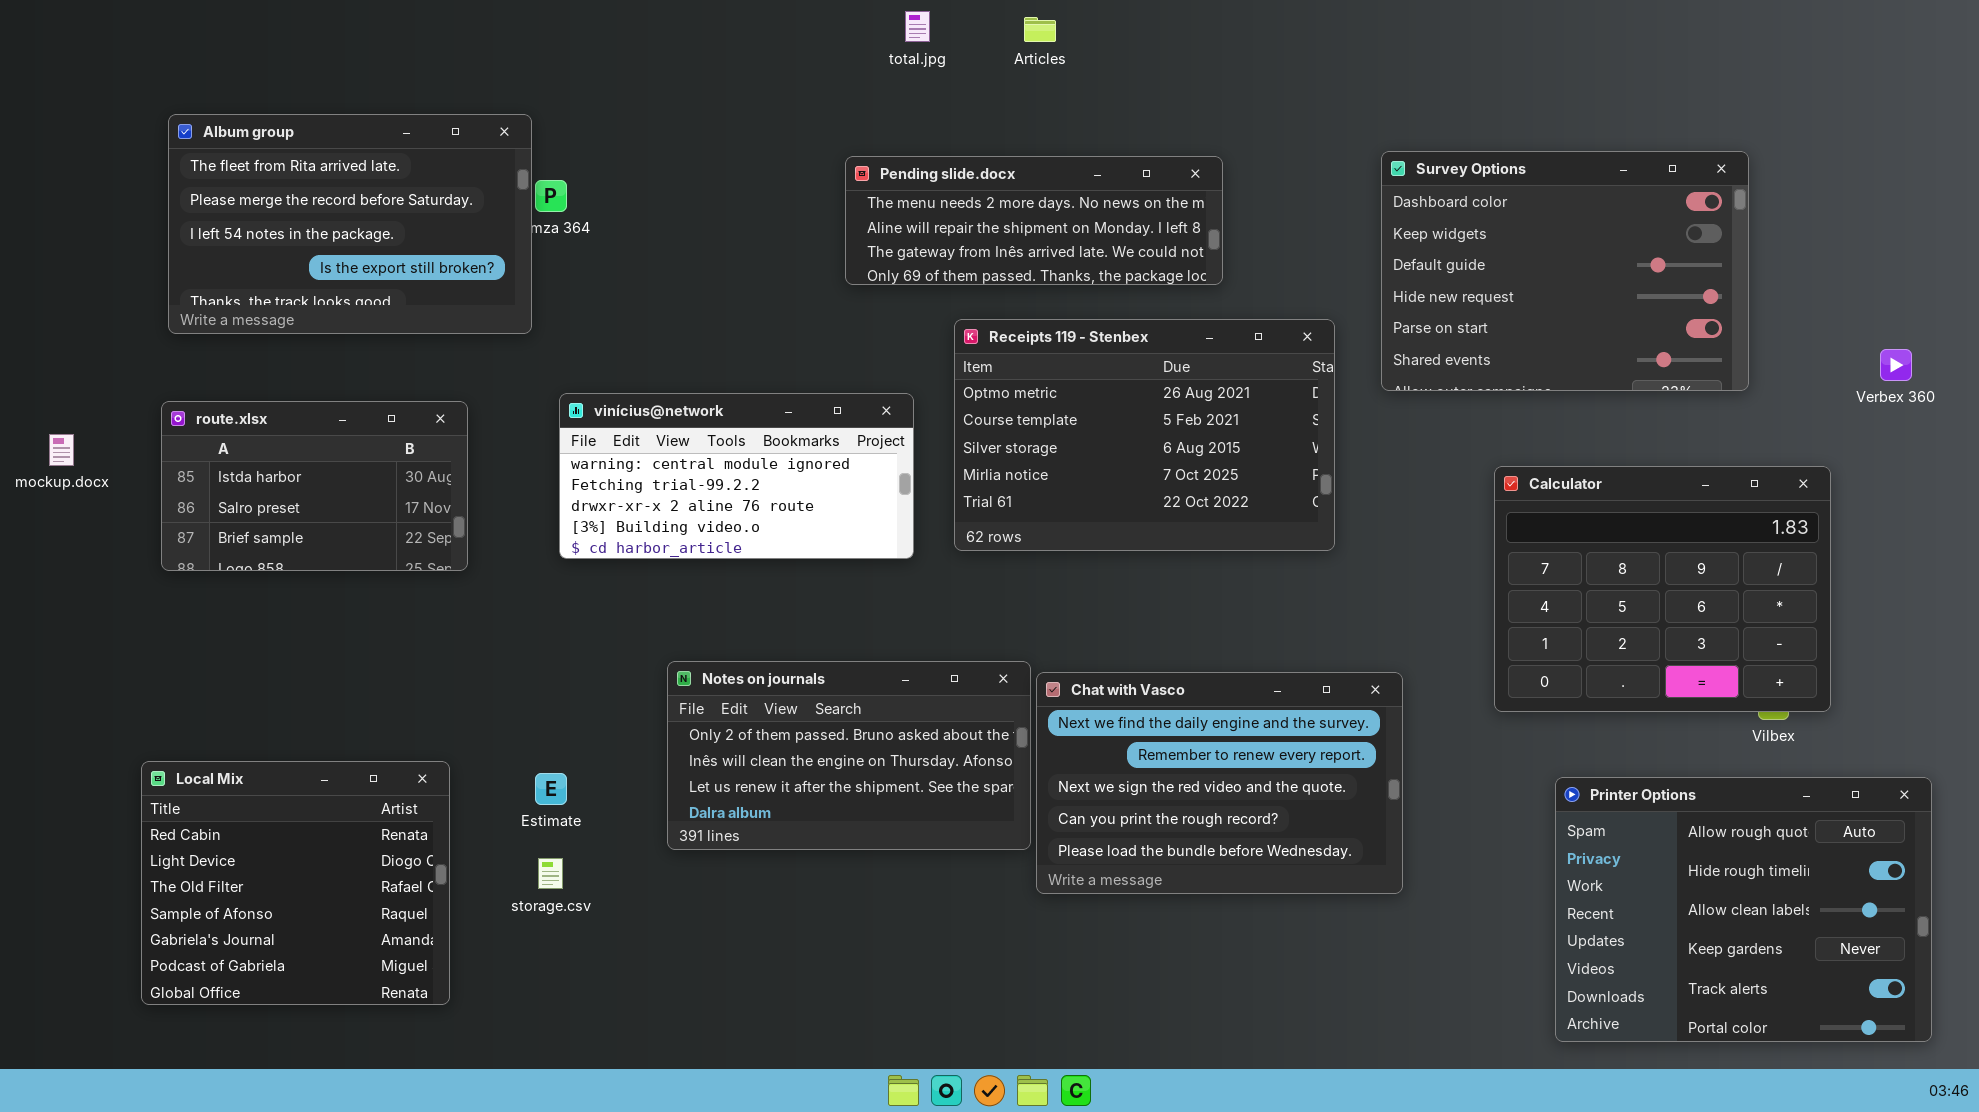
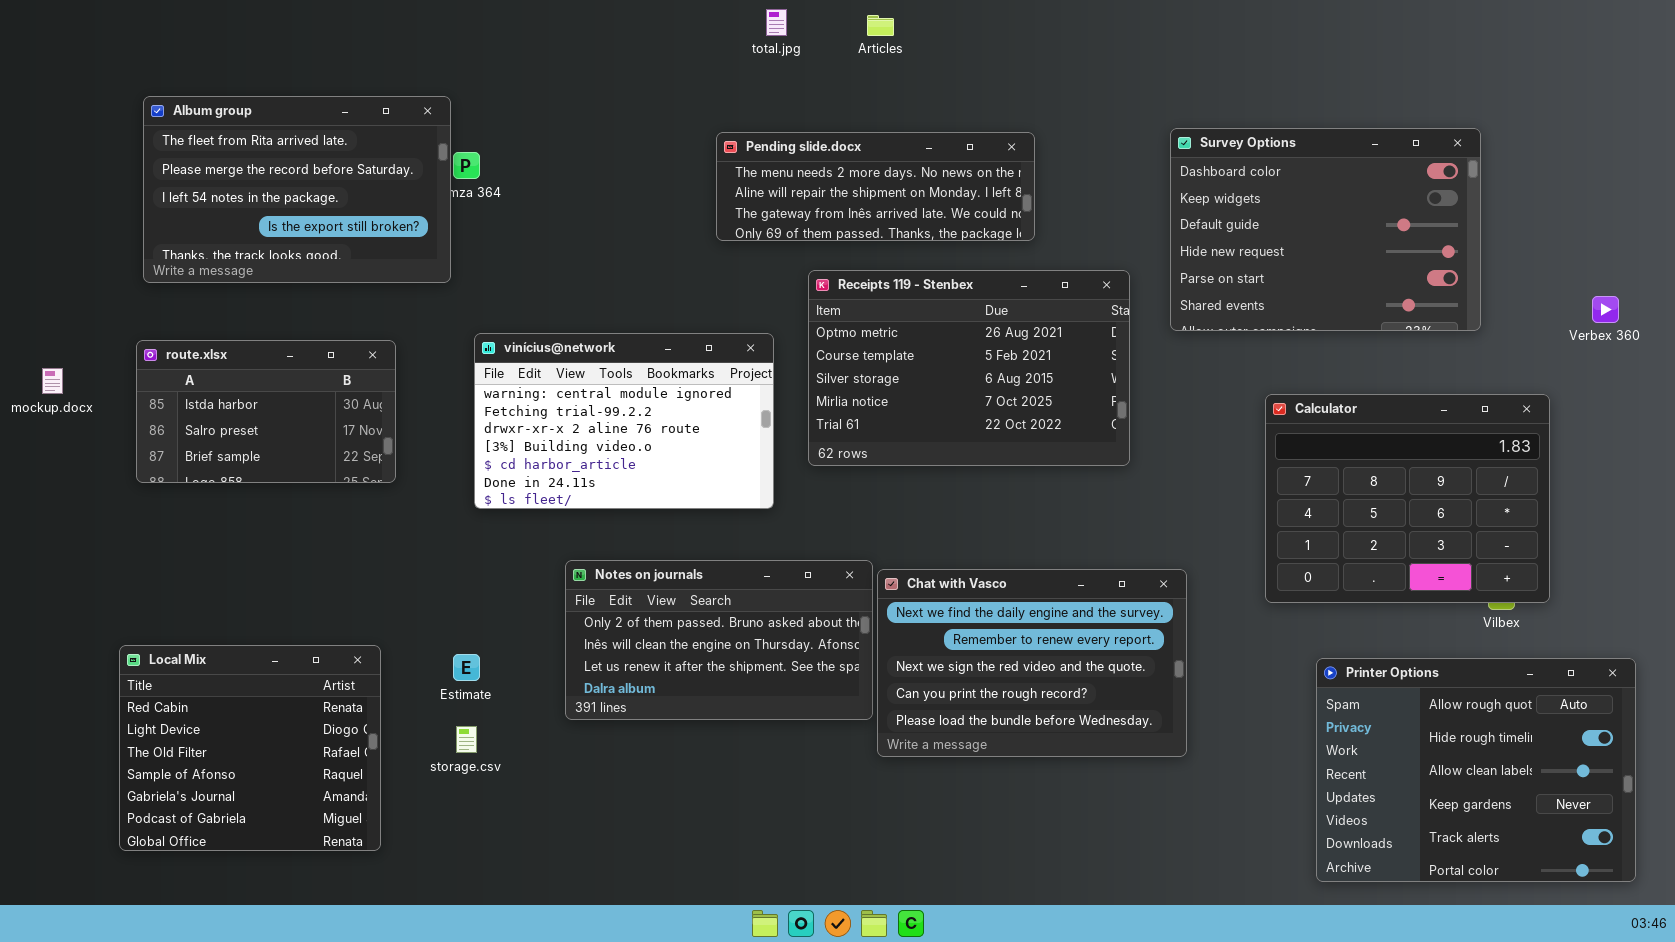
vinícius@network: [559,393,914,559] -> [474,333,774,509], resized

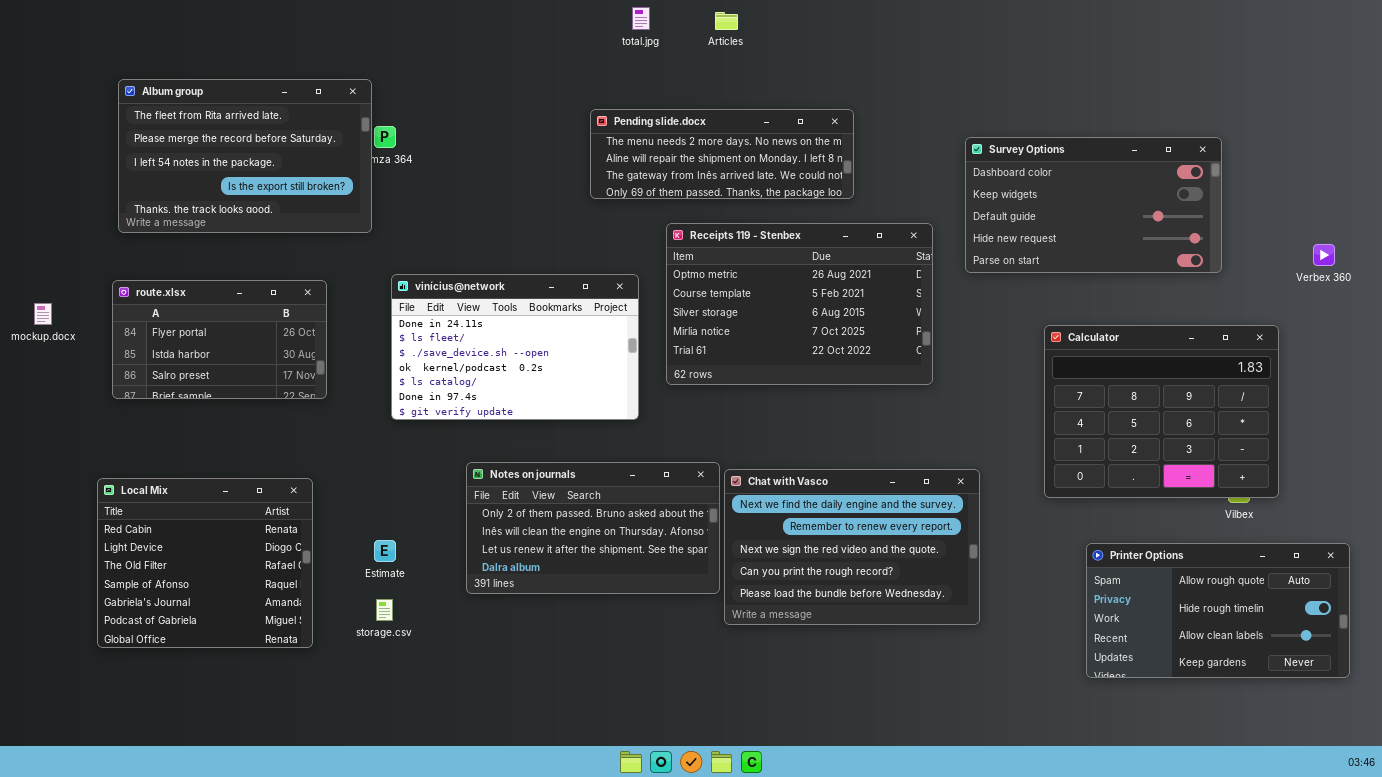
Survey Options: [1170,128,1481,331] -> [965,137,1222,273], resized
vinícius@network: [474,333,774,509] -> [391,274,639,420], scrolled down 5 rows
route.xlsx: [136,340,396,483] -> [112,280,327,399], scrolled up 1 row
Local Mix: [119,645,381,851] -> [97,478,313,648], moved
Printer Options: [1316,658,1636,882] -> [1086,543,1350,678], resized

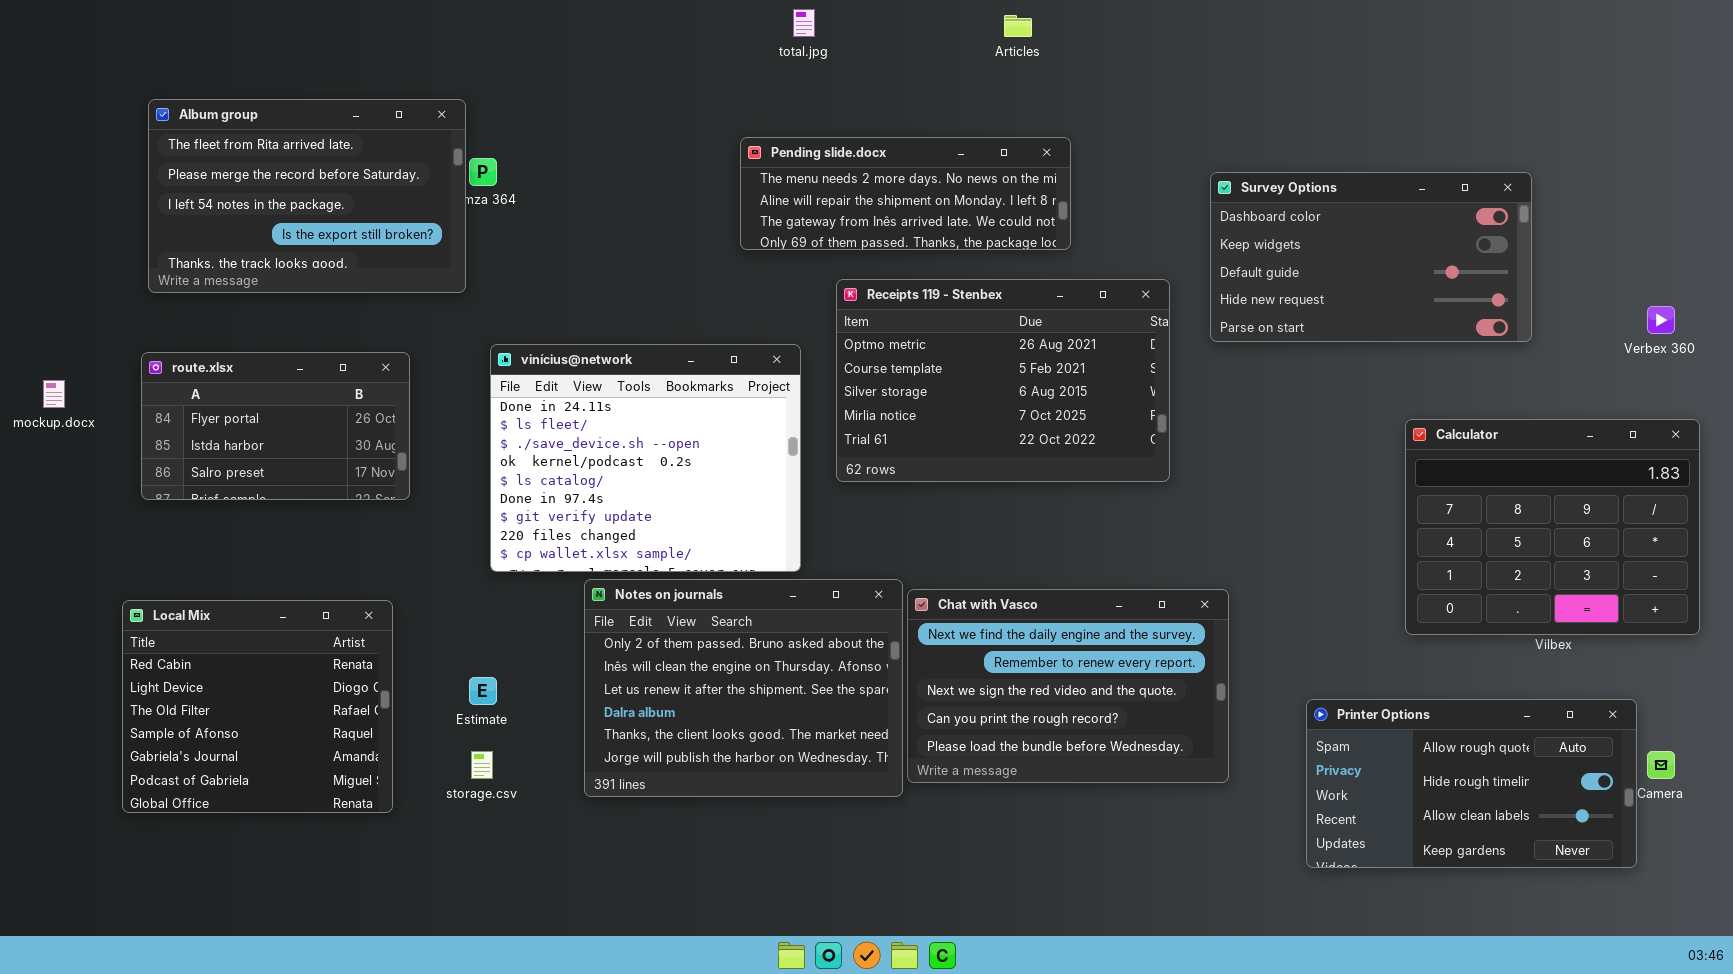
Articles: [715,12,738,30] -> [1004,15,1032,37], moved
vinícius@network: [391,274,639,420] -> [490,344,801,572], resized
Calculator: [1044,325,1279,498] -> [1405,419,1700,635], moved
Notes on journals: [466,462,720,594] -> [584,579,903,797], resized
Printer Options: [1086,543,1350,678] -> [1306,699,1637,868], moved

